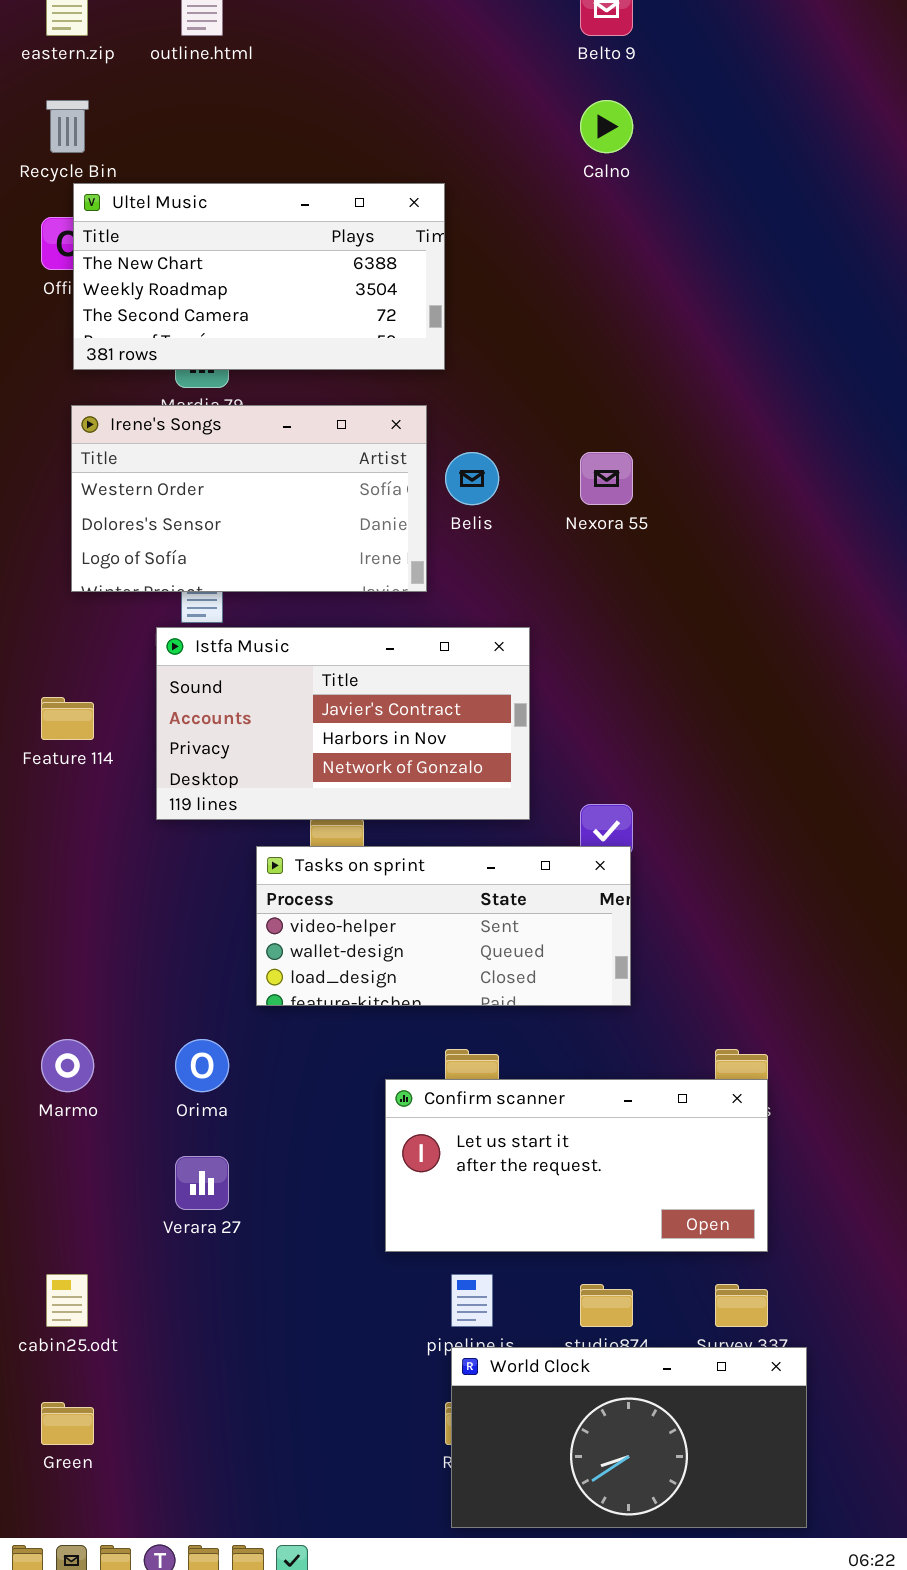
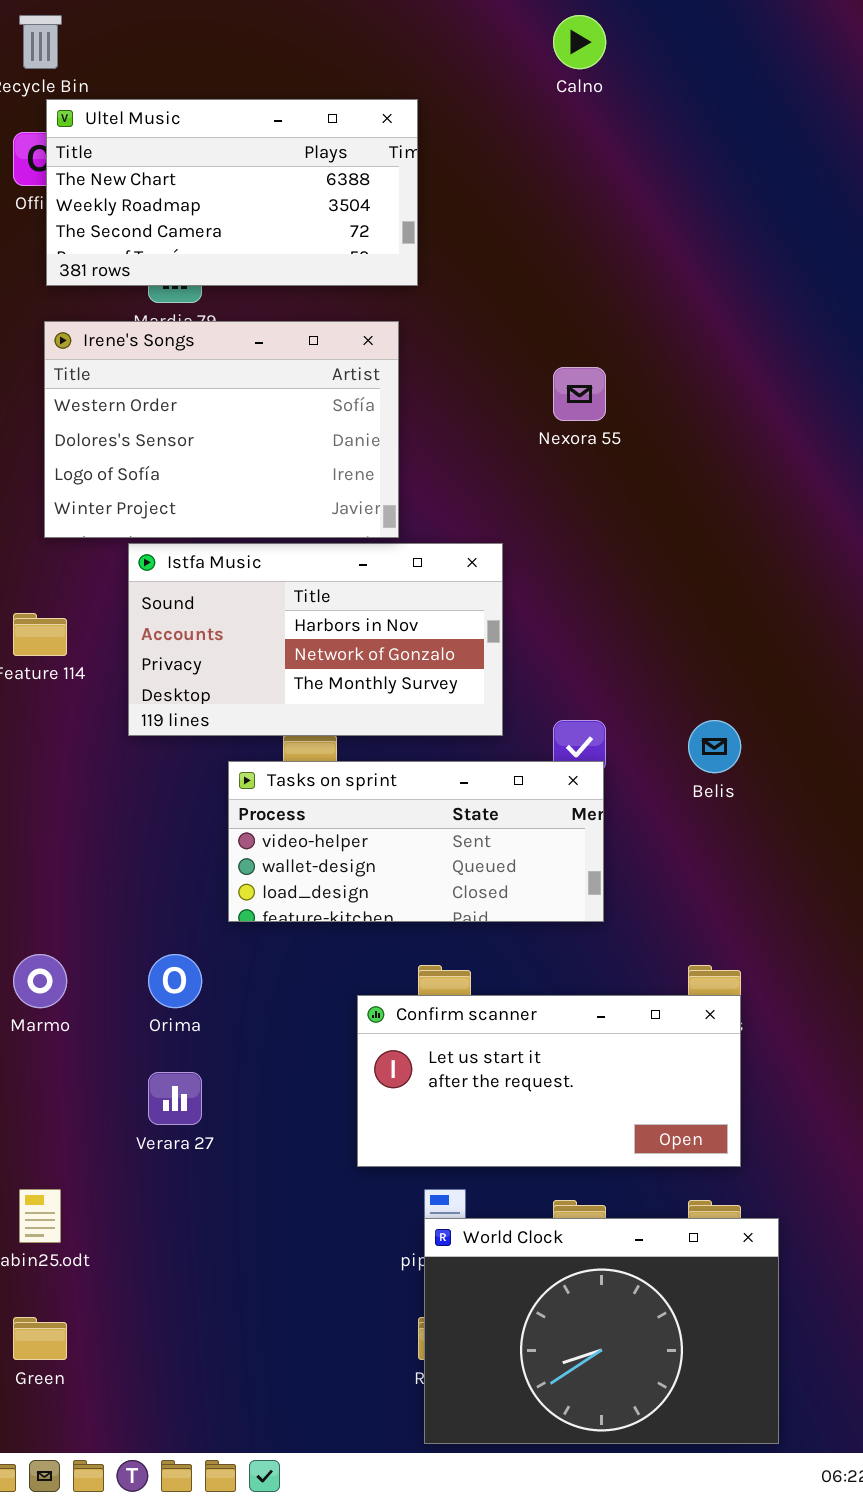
Irene's Songs: [71,405,427,592] -> [44,321,399,538], resized
Belis: [445,452,499,505] -> [688,720,741,773], moved
Istfa Music: [156,627,530,820] -> [128,543,503,736], scrolled down 1 row
World Clock: [451,1347,807,1528] -> [424,1218,779,1444], resized

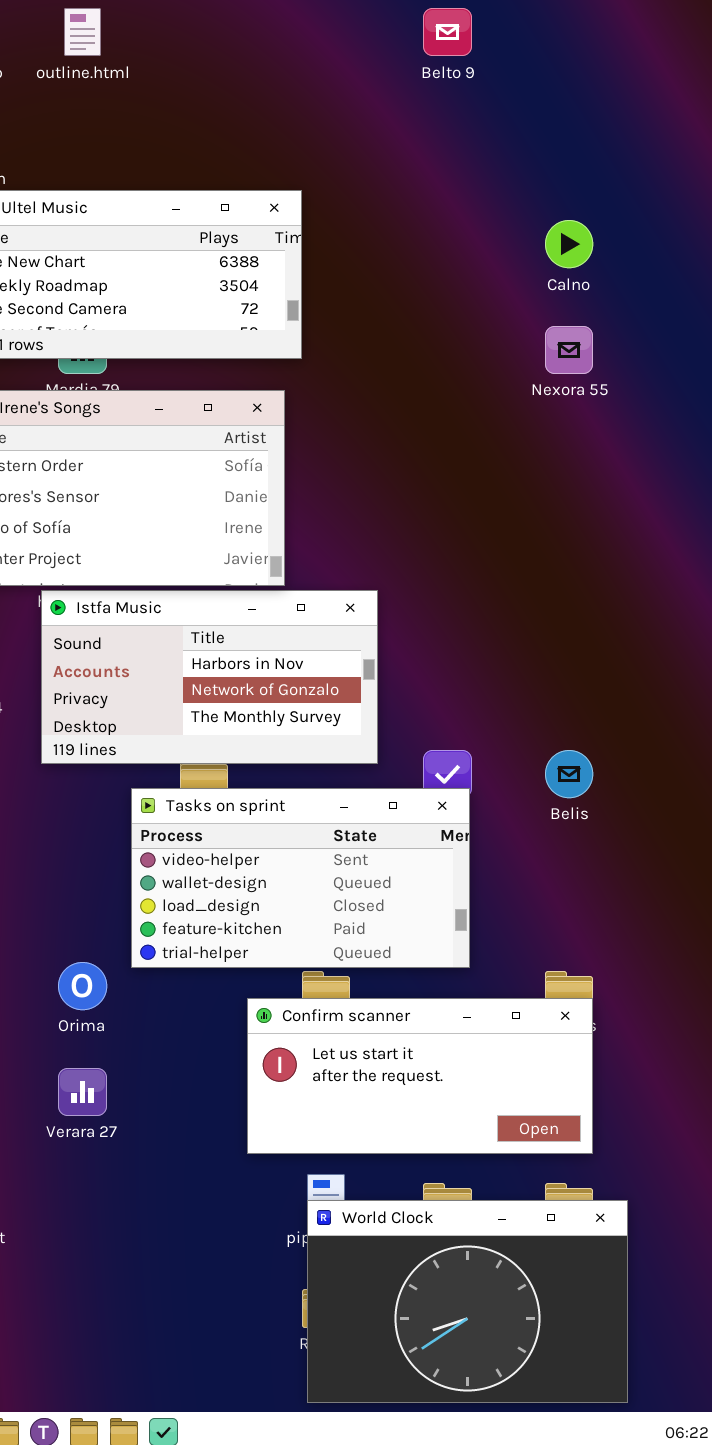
Calno: [553,15,606,69] -> [545,220,593,268], moved
Nexora 55: [553,367,606,421] -> [545,326,593,374], moved
Tasks on sprint: [228,761,604,922] -> [131,788,470,968], resized

